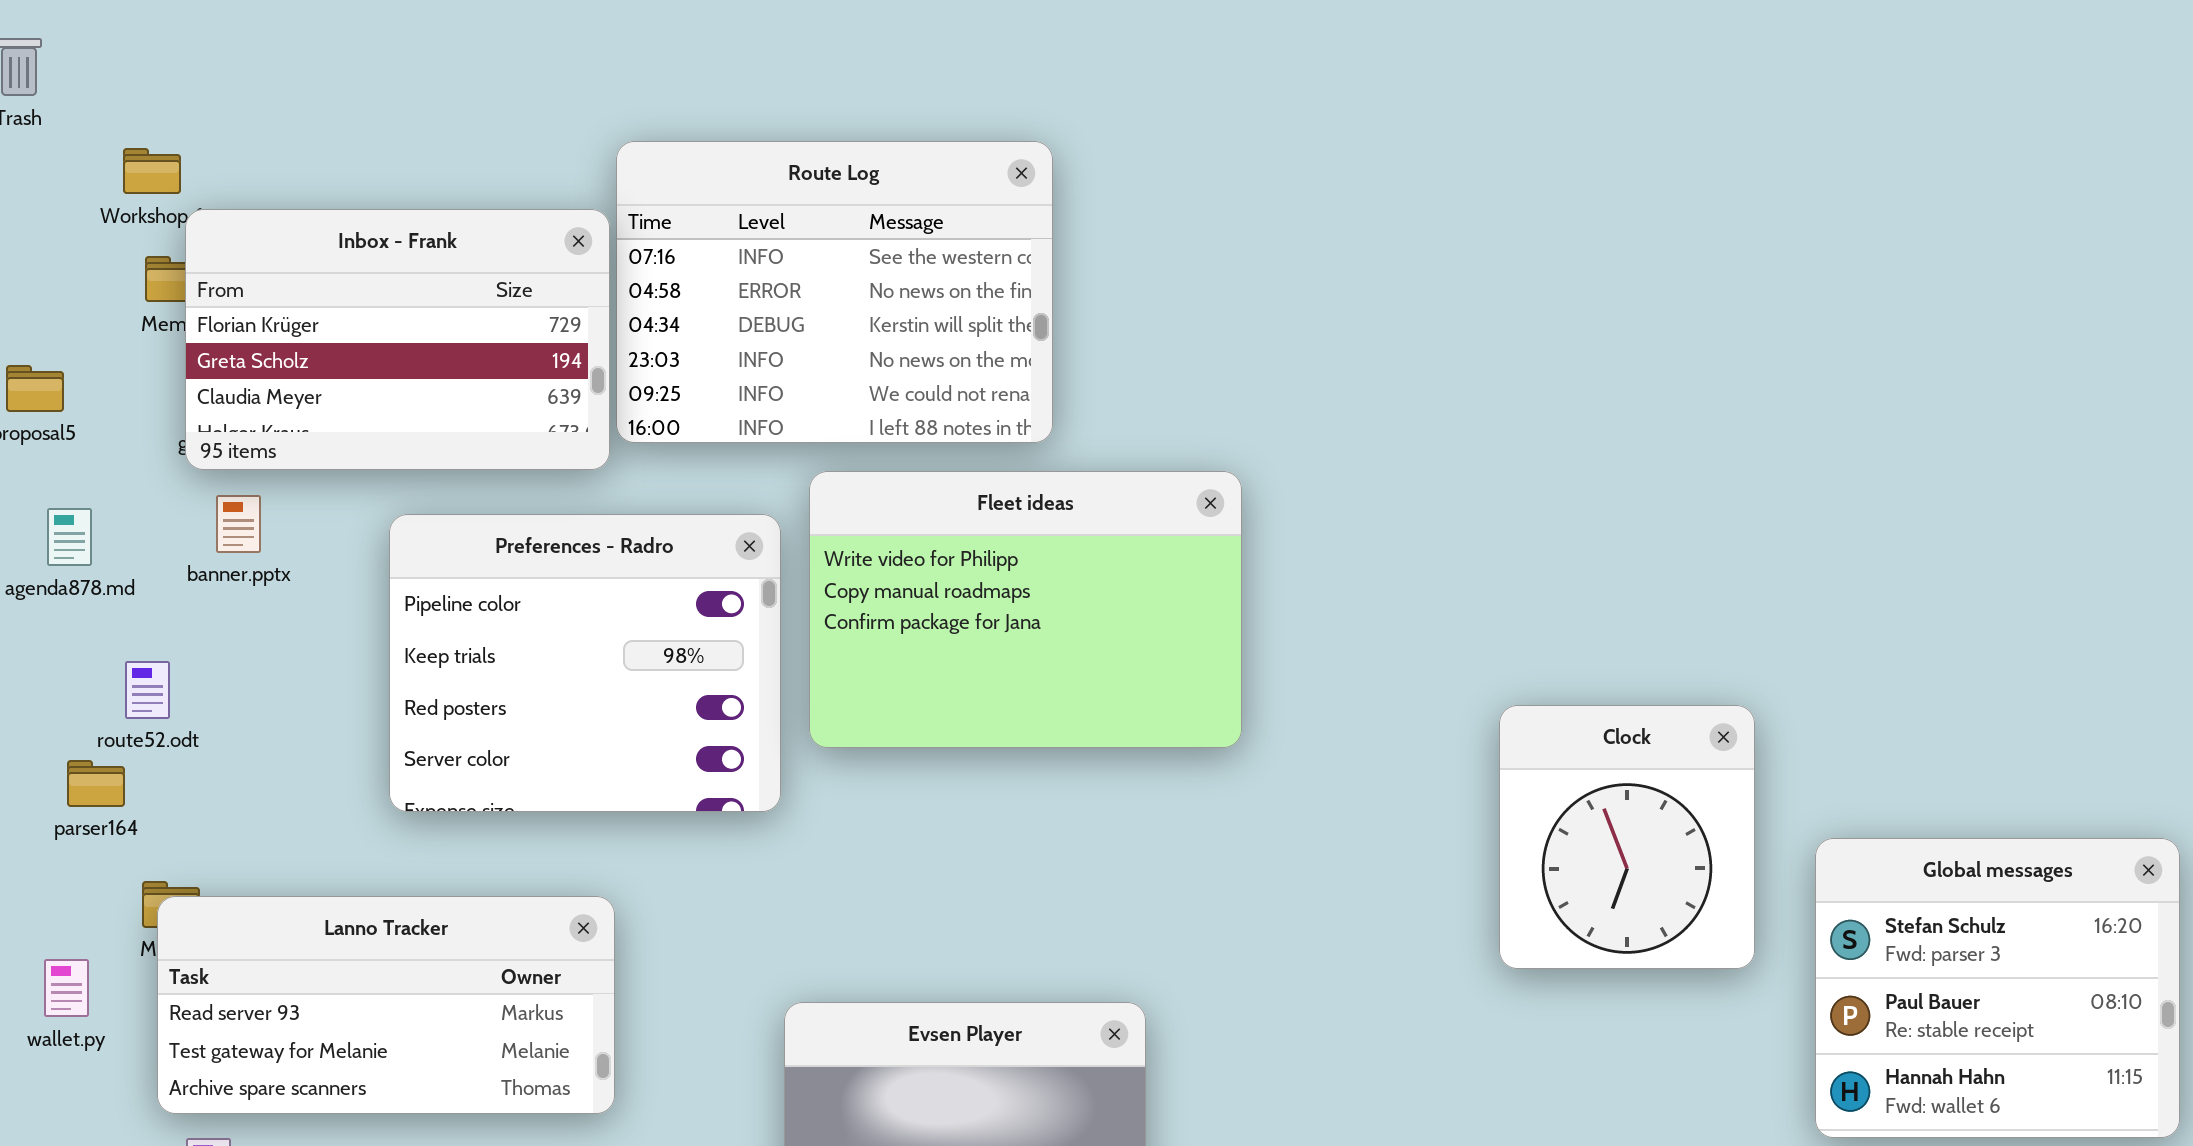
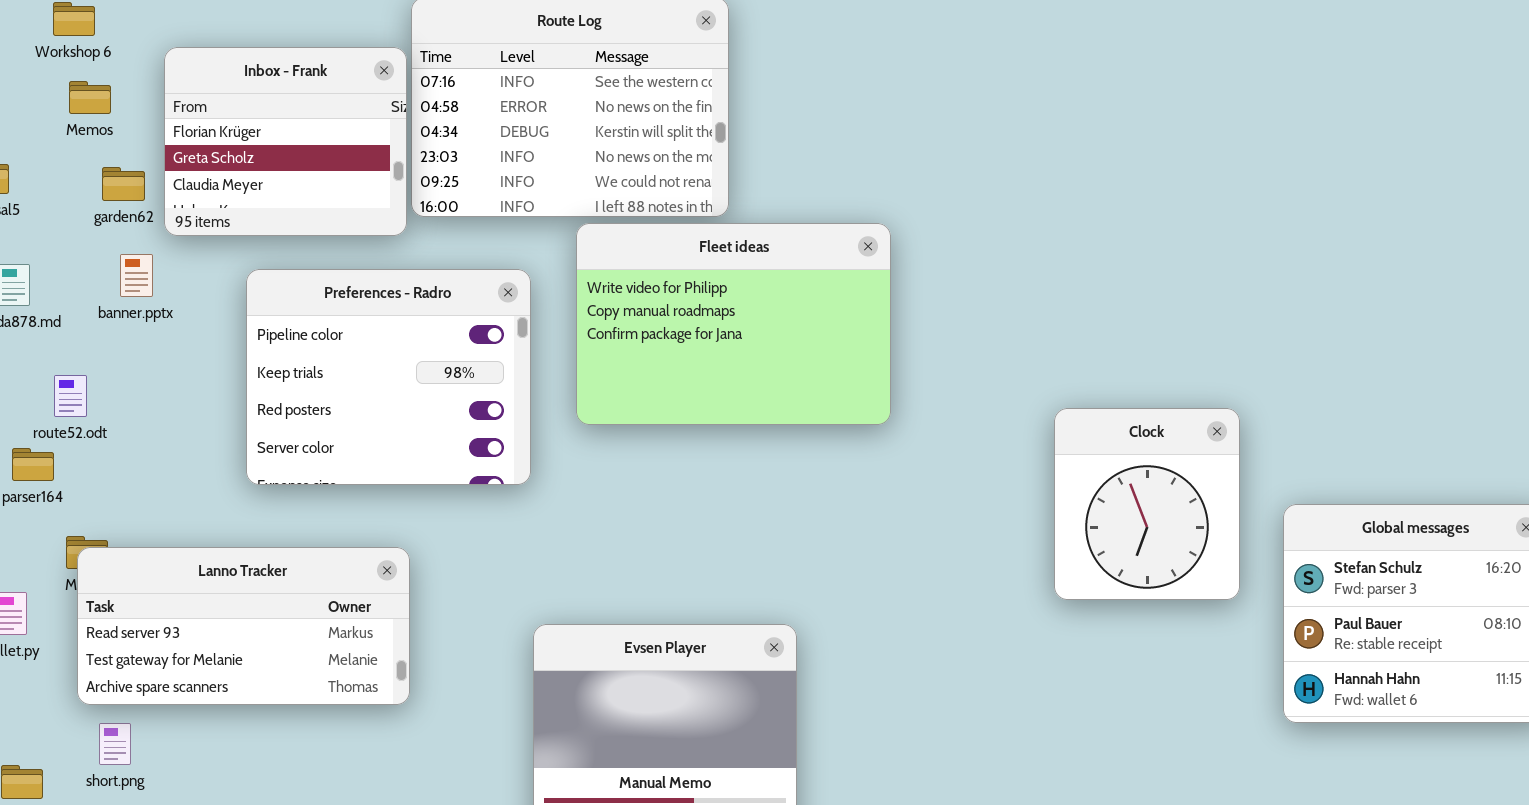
Inbox - Frank: [185,209,610,470] -> [164,47,407,236], resized
Fleet ideas: [809,471,1242,748] -> [576,223,891,425], moved

